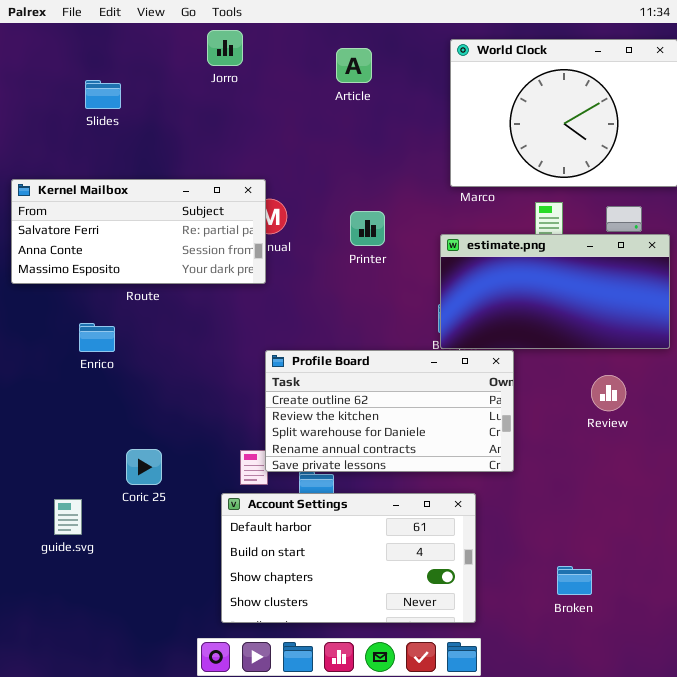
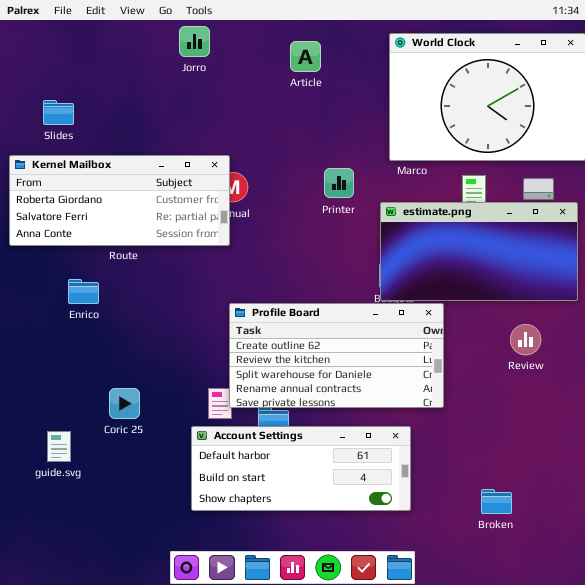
Slides: [85,80,121,109] -> [43,100,74,125], moved
Kernel Mailbox: [11,179,266,284] -> [9,155,230,246], scrolled up 1 row
Printer: [350,211,385,246] -> [324,168,354,198], moved
Account Settings: [221,493,476,623] -> [191,426,411,511], resized

